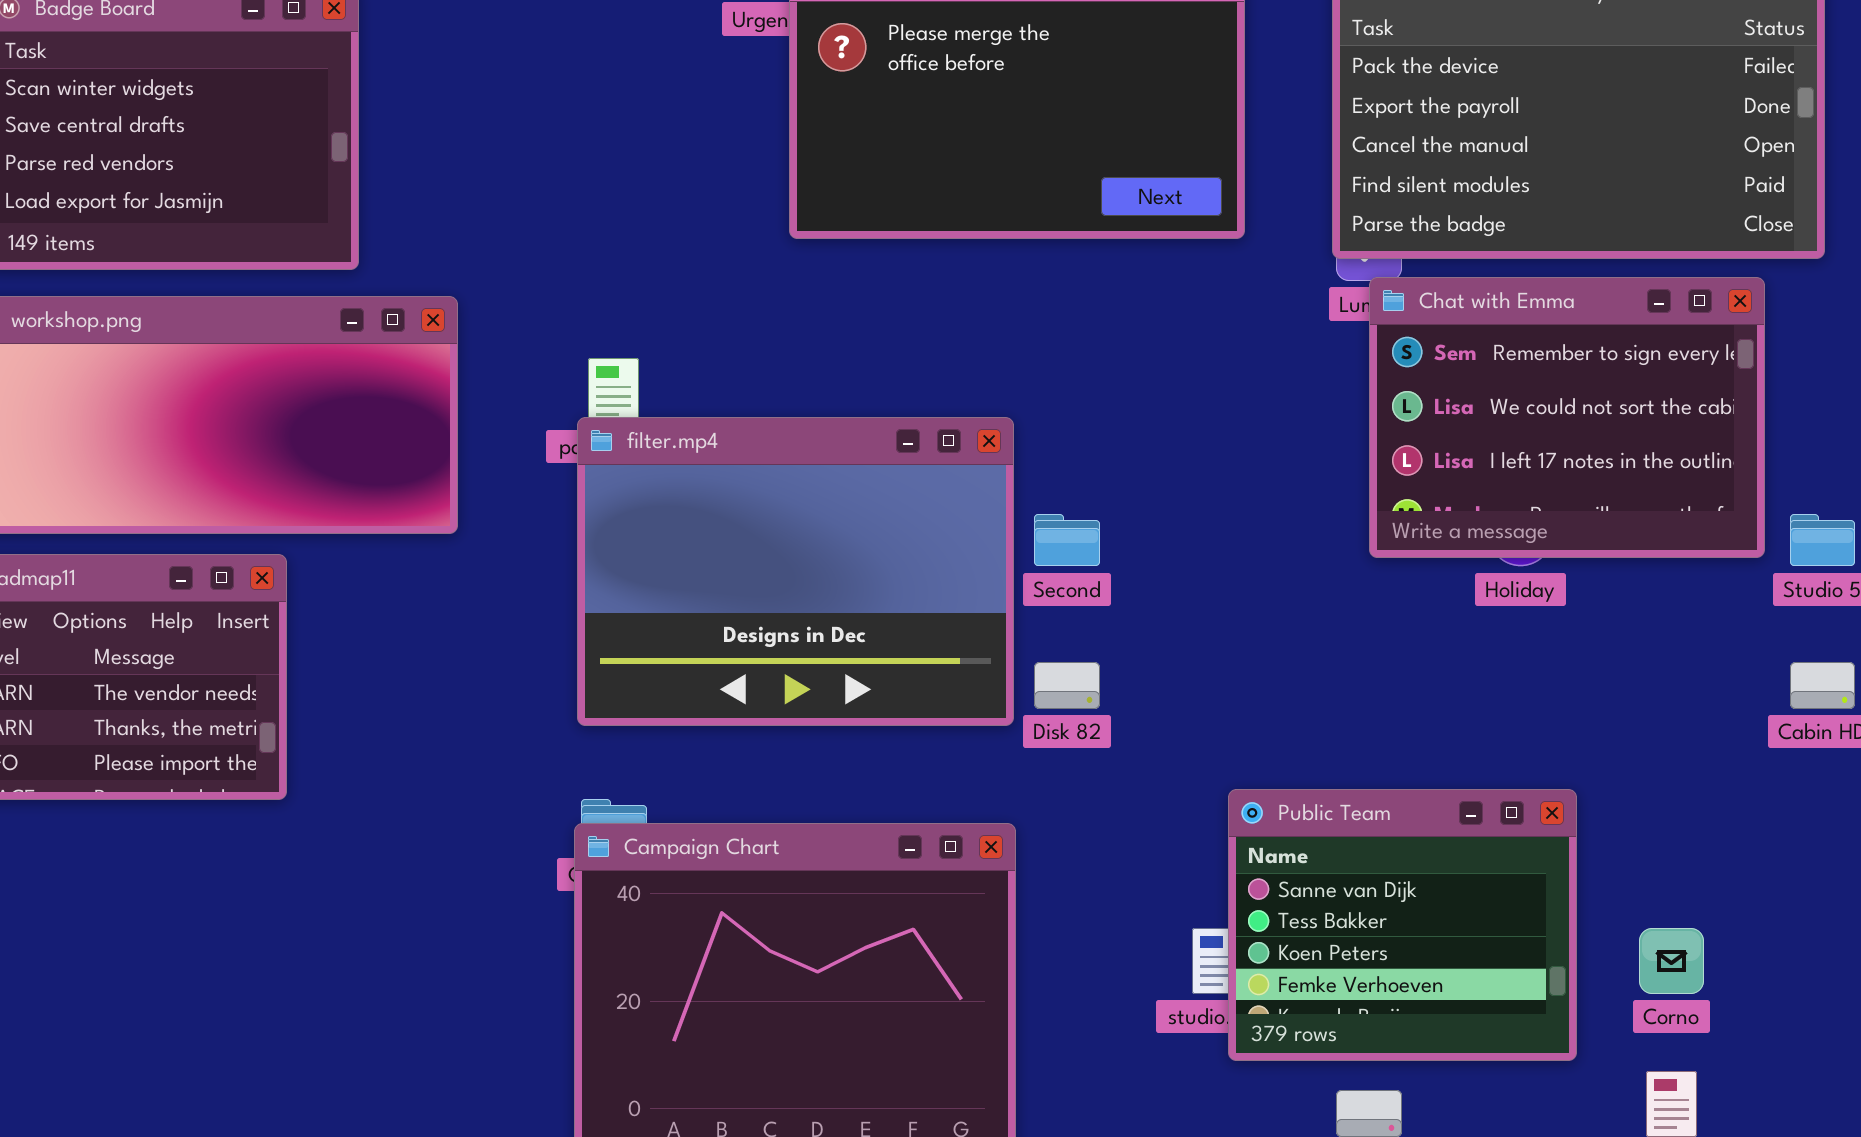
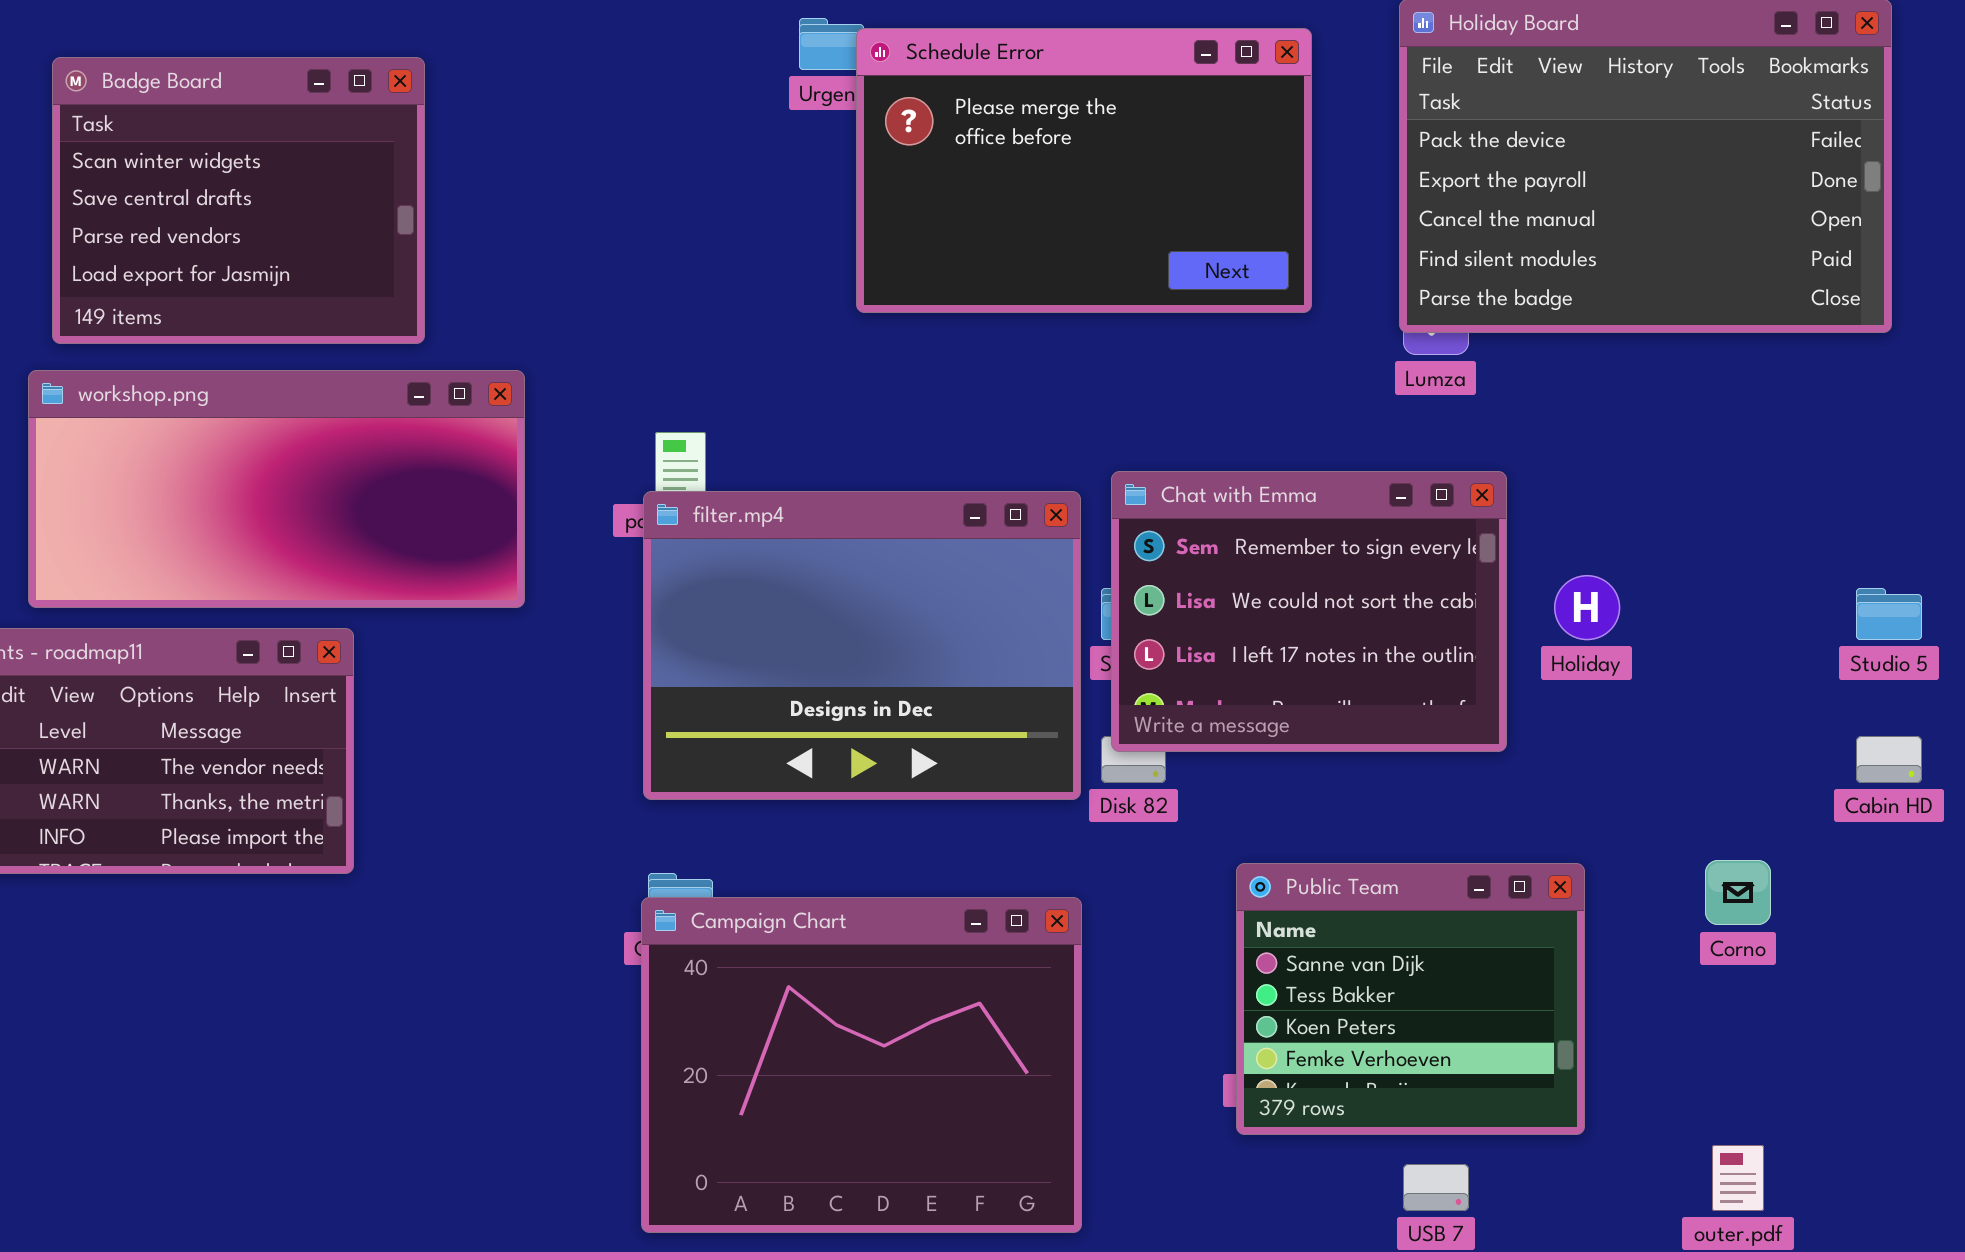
Chat with Emma: [1369,277,1765,558] -> [1111,471,1507,752], moved
Public Team: [1228,789,1577,1061] -> [1236,863,1585,1135], moved
Corno: [1639,928,1704,994] -> [1705,860,1771,925], moved

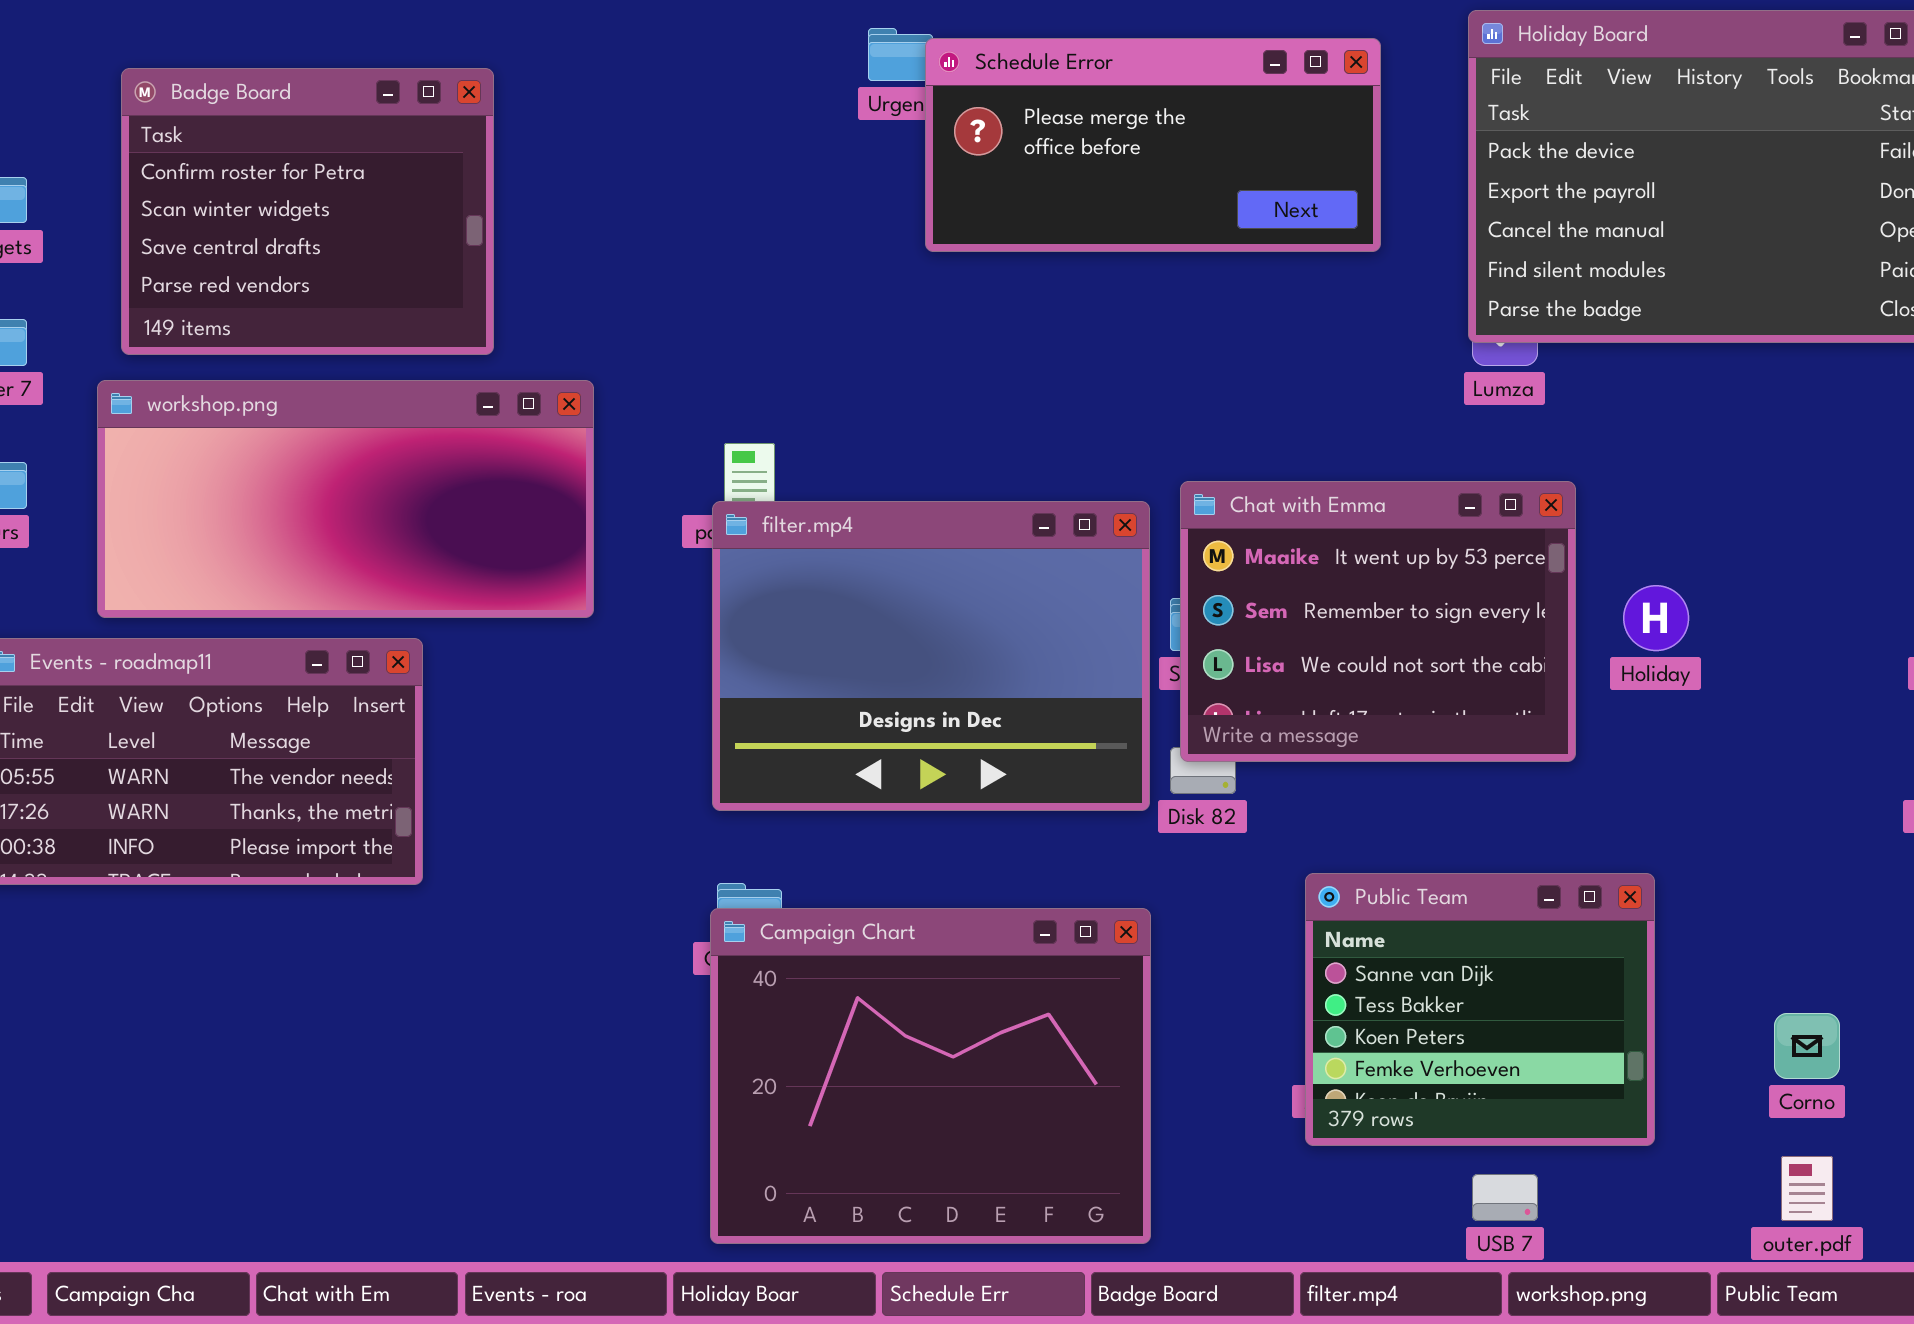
Schedule Error: [856,28,1312,313] -> [925,38,1381,252], resized
Badge Board: [52,57,425,344] -> [121,68,494,355], scrolled up 1 row
Chat with Emma: [1111,471,1507,752] -> [1180,481,1576,762], scrolled up 1 row
Corno: [1705,860,1771,925] -> [1774,1013,1840,1079], moved

